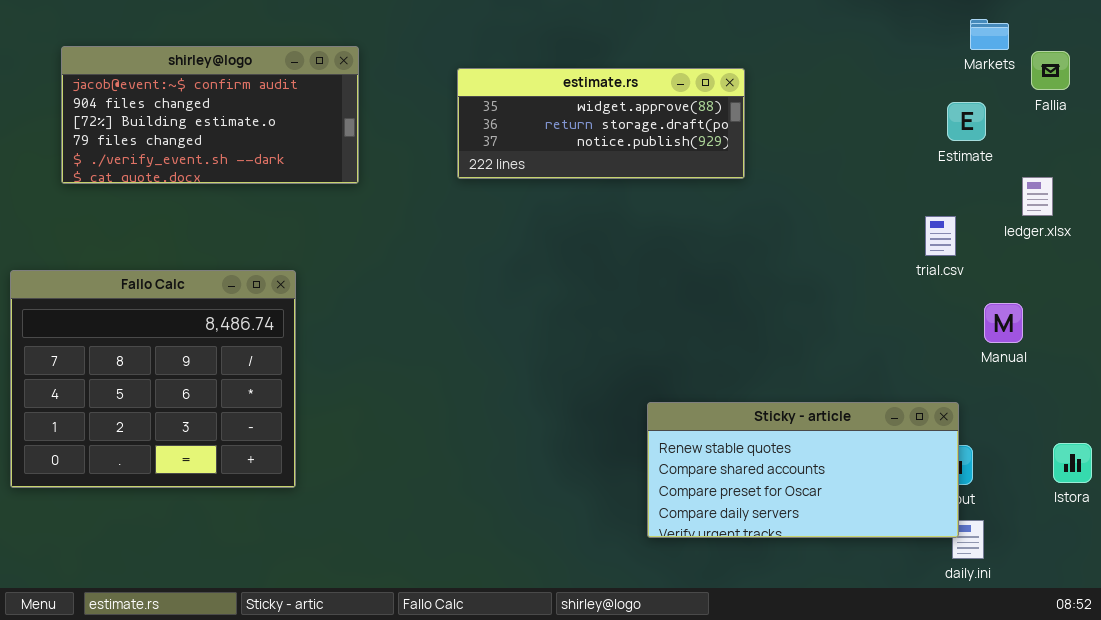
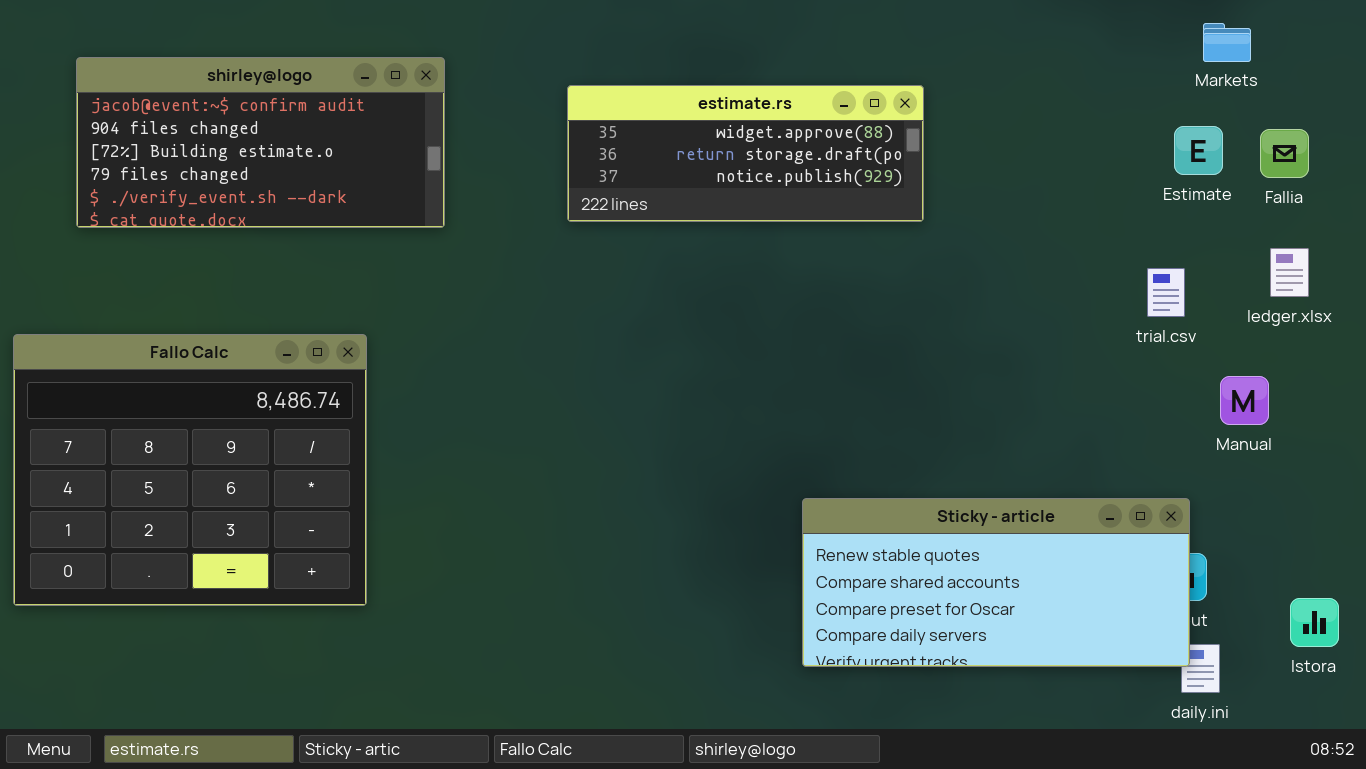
Fallia: [1031,51,1070,90] -> [1260,129,1309,178], moved
ledger.xlsx: [1022,177,1053,216] -> [1270,248,1309,297], moved
Istora: [1053,443,1092,483] -> [1290,598,1339,647], moved

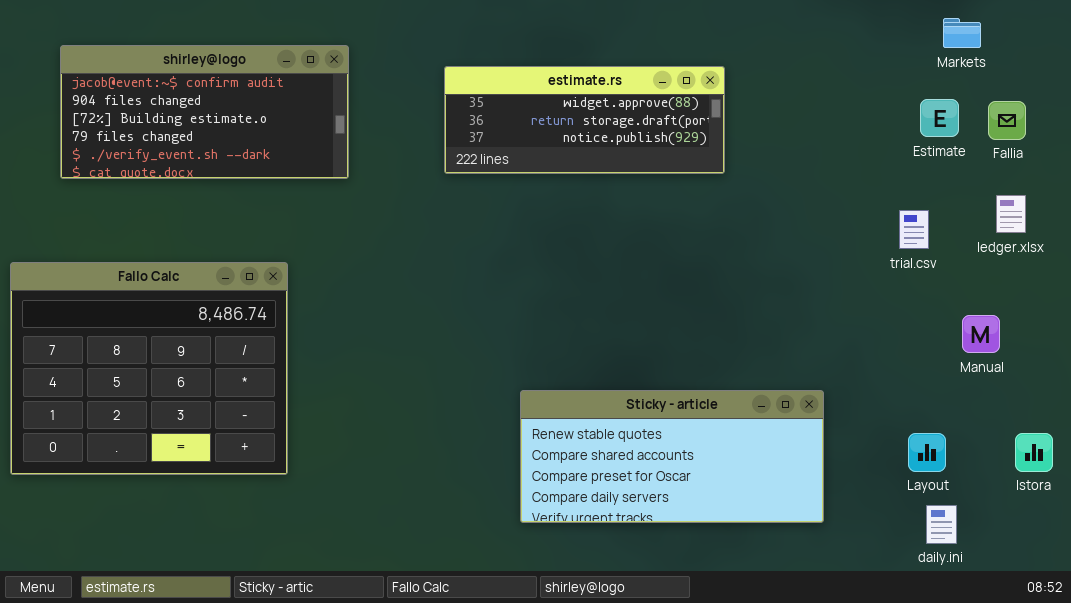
Manual: [1220,376,1269,425] -> [962,315,1000,353], moved
Sticky - article: [802,498,1190,667] -> [520,390,824,523], moved
Istora: [1290,598,1339,647] -> [1015,433,1053,472], moved

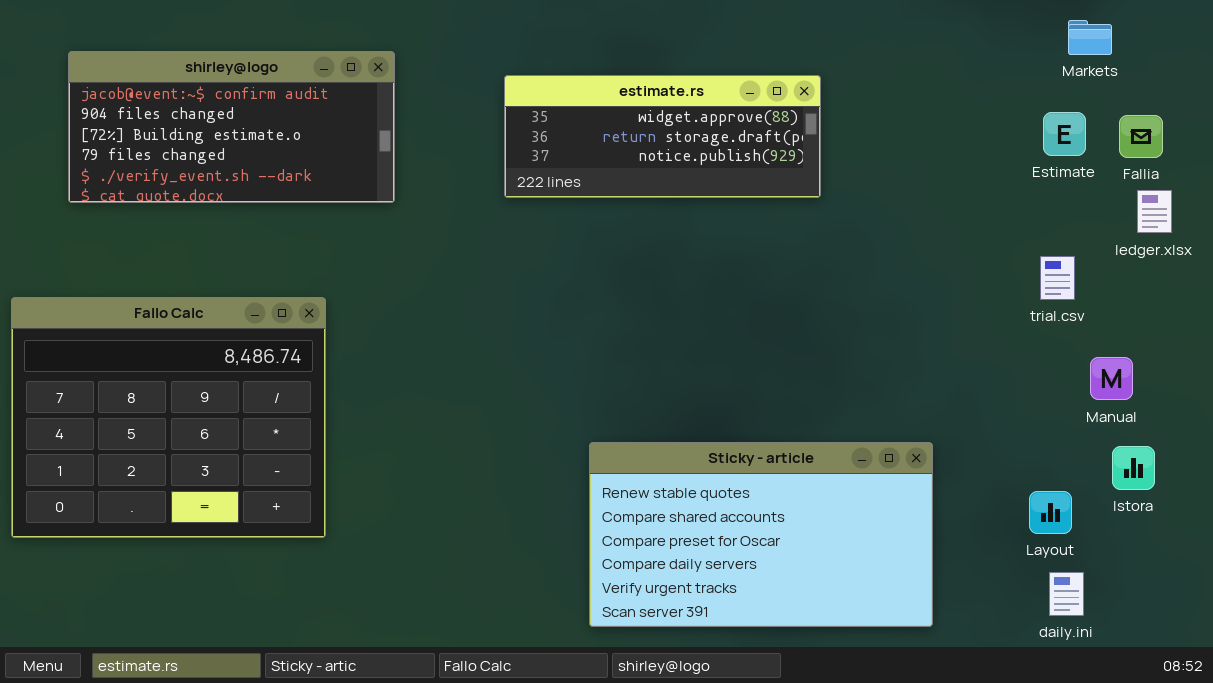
ledger.xlsx: [996,195,1026,233] -> [1137,190,1172,233], moved
trial.csv: [899,210,929,249] -> [1040,256,1075,300], moved
Sticky - article: [520,390,824,523] -> [589,442,933,627], resized
Istora: [1015,433,1053,472] -> [1112,446,1155,490], moved

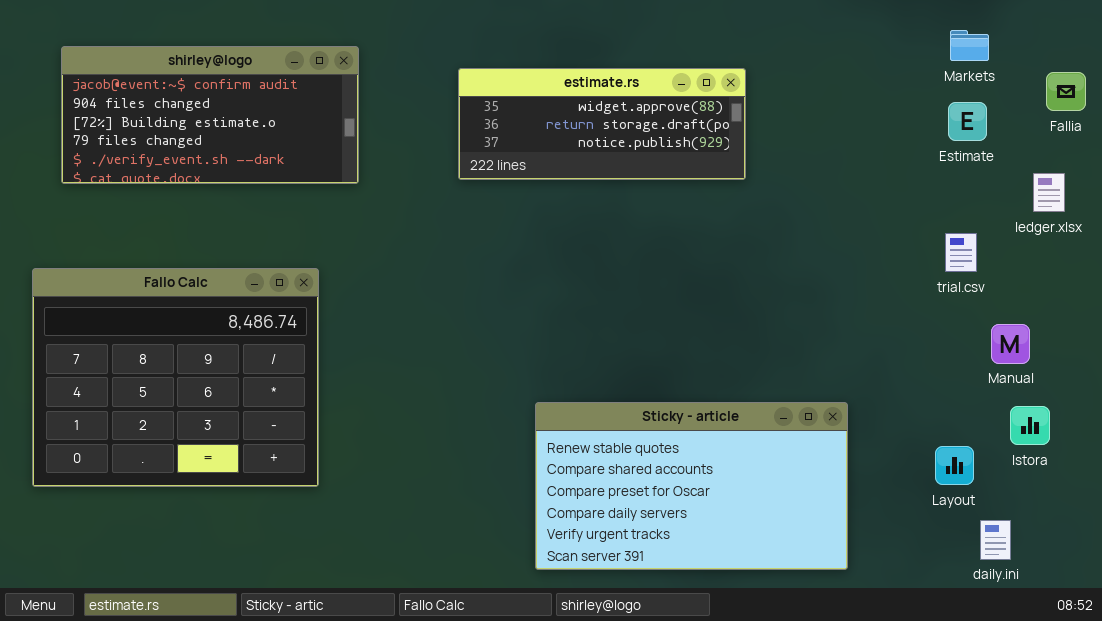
Markets: [1068,20,1112,55] -> [950,30,989,61], moved
Fallia: [1119,115,1163,158] -> [1046,72,1086,111], moved
Fallo Calc: [11,297,326,538] -> [32,268,319,487], moved
daily.ini: [1049,572,1084,616] -> [980,520,1011,560], moved

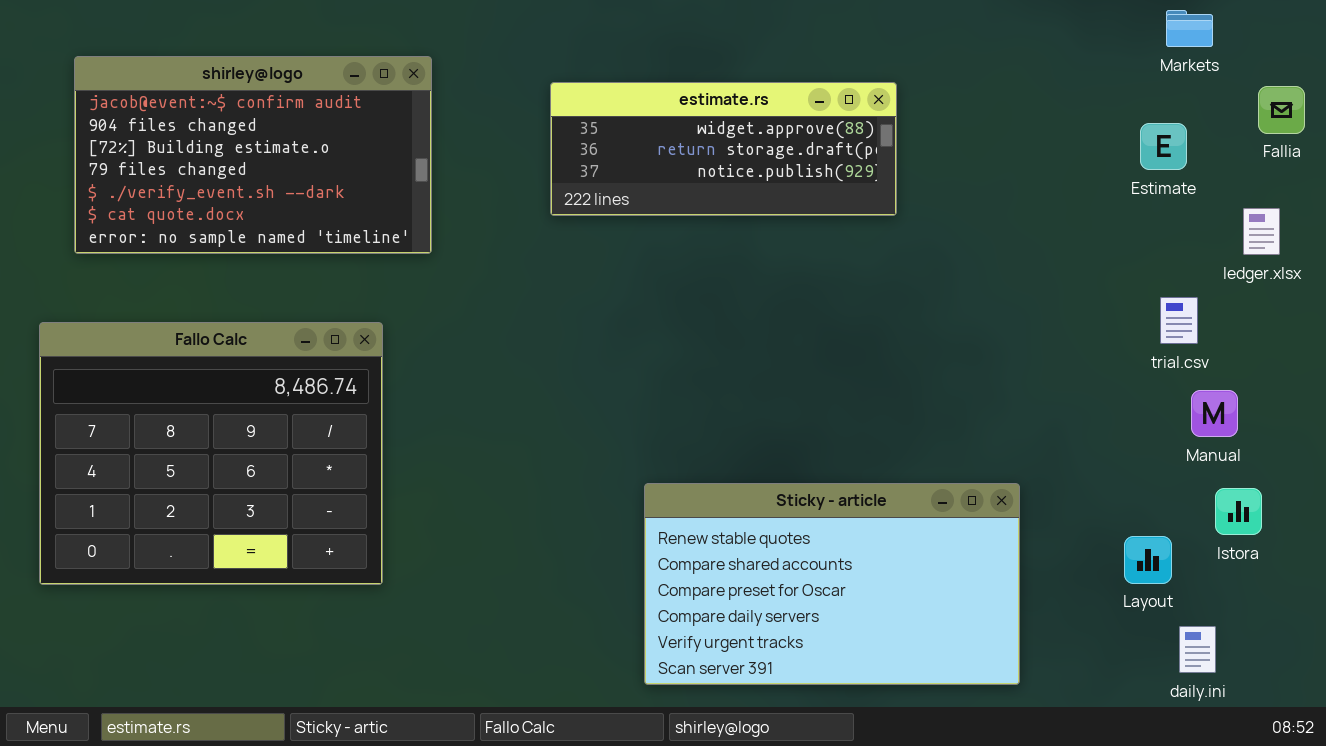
Markets: [950,30,989,61] -> [1166,10,1213,47], moved
shirley@logo: [61,46,359,184] -> [74,56,432,254], resized
trial.csv: [945,233,977,272] -> [1160,297,1198,344], moved

